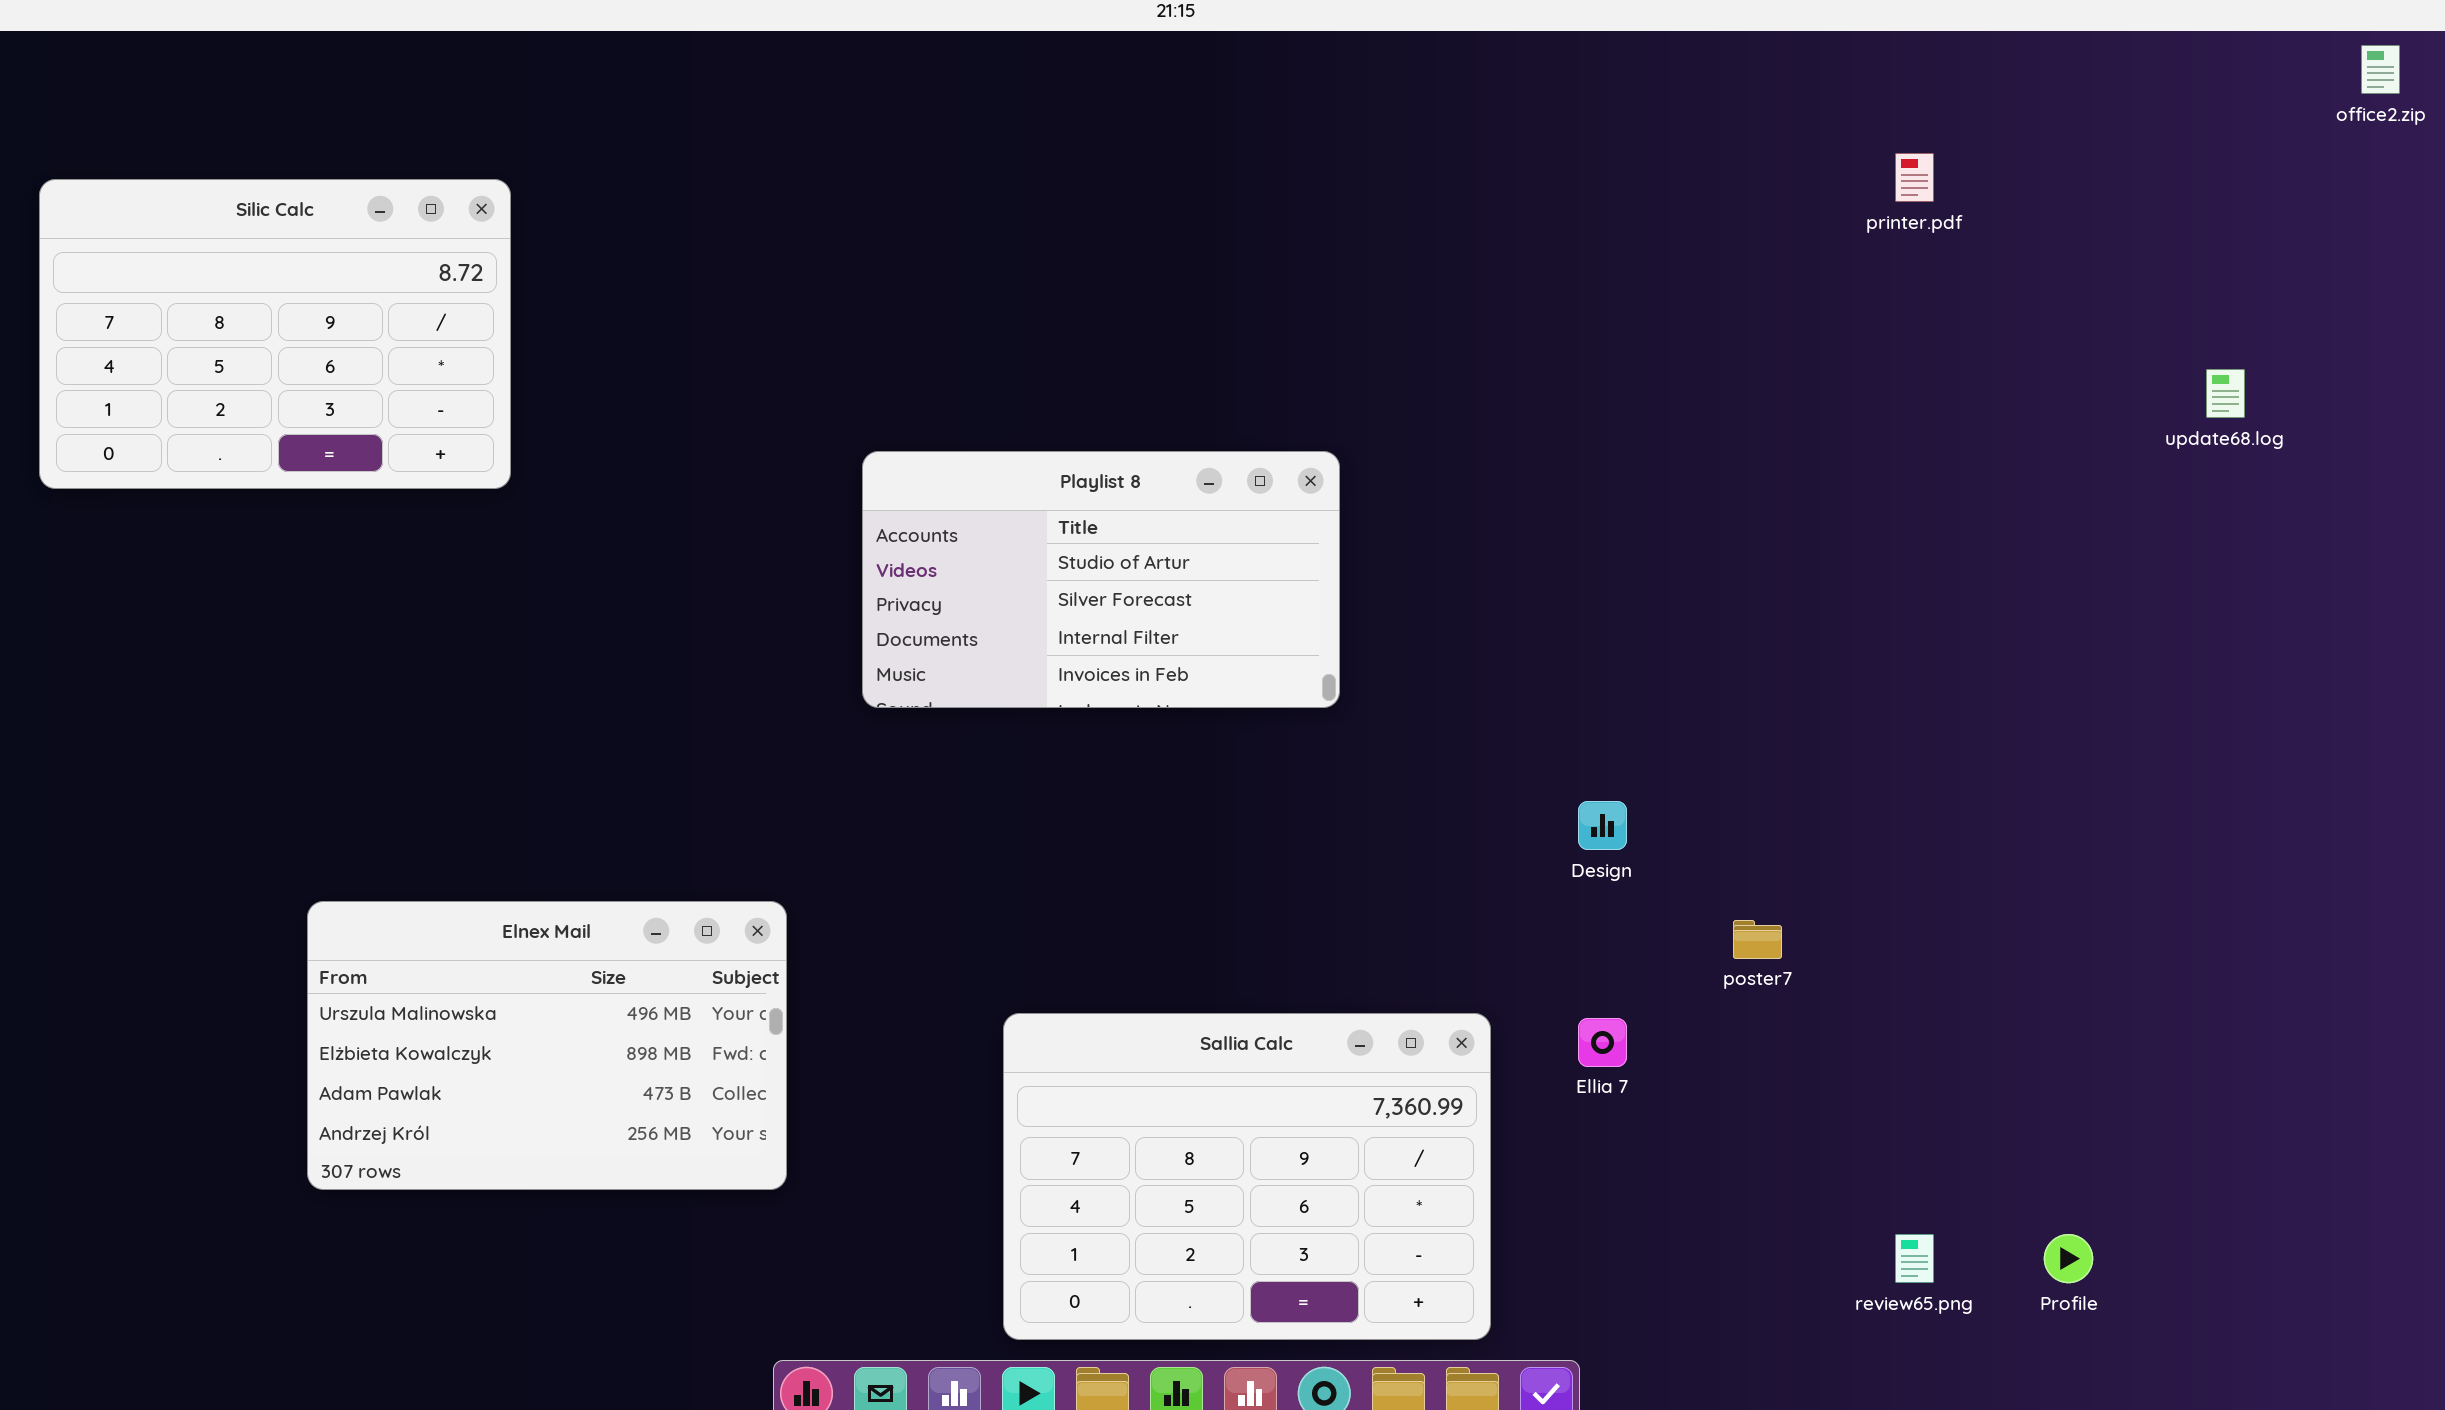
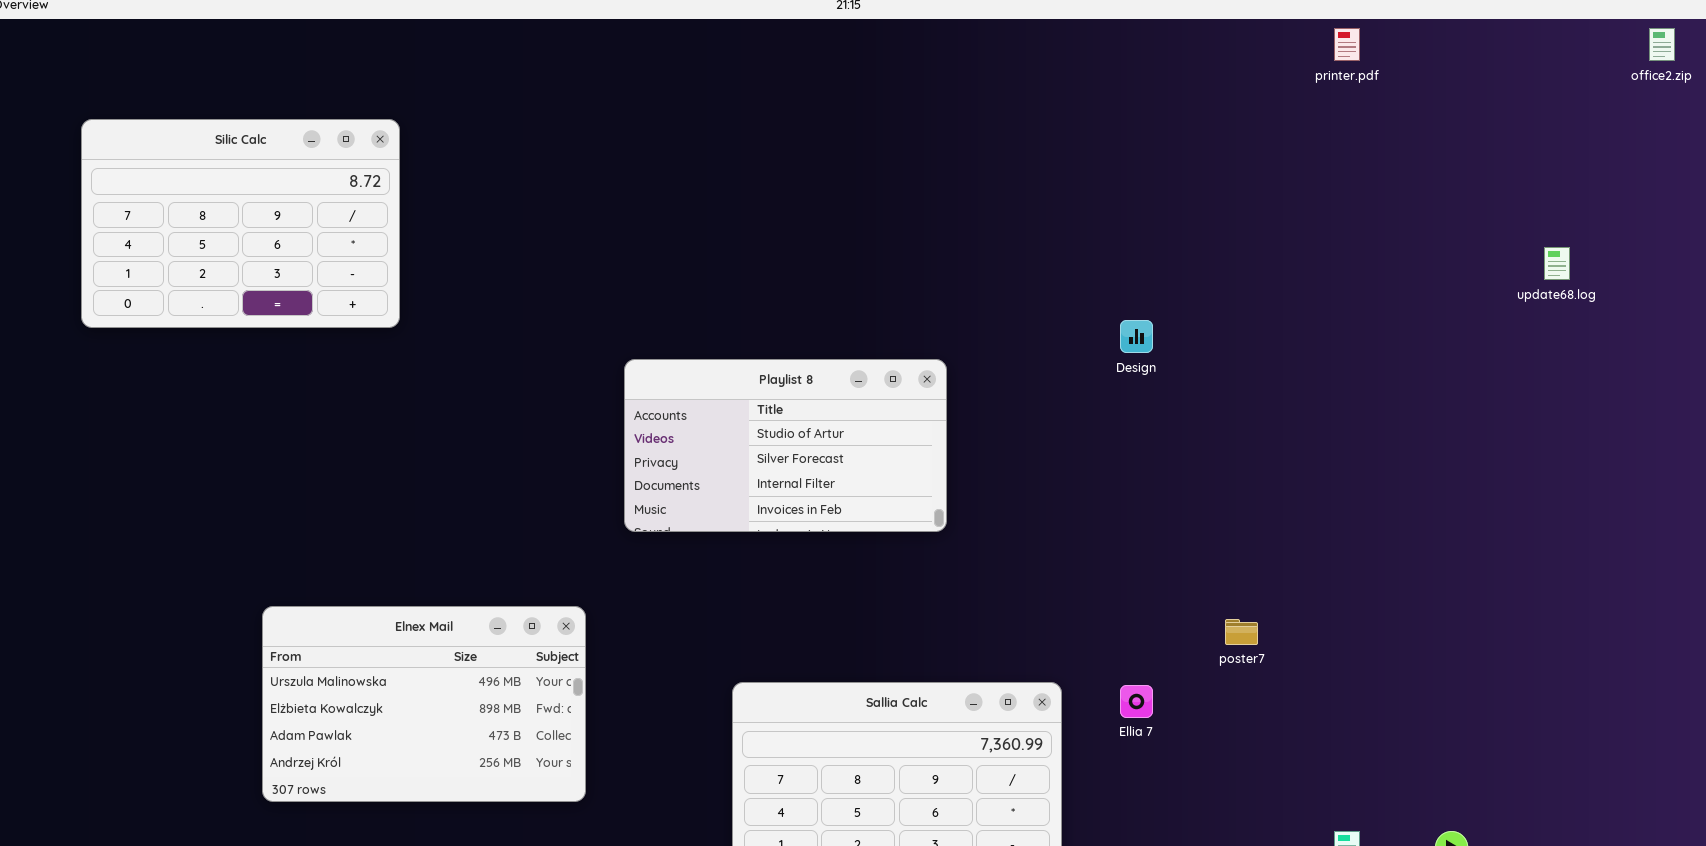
printer.pdf: [1895,153,1934,202] -> [1334,28,1360,61], moved
Playlist 8: [862,451,1340,708] -> [624,359,947,532], moved
Design: [1578,801,1627,850] -> [1120,320,1153,353], moved

